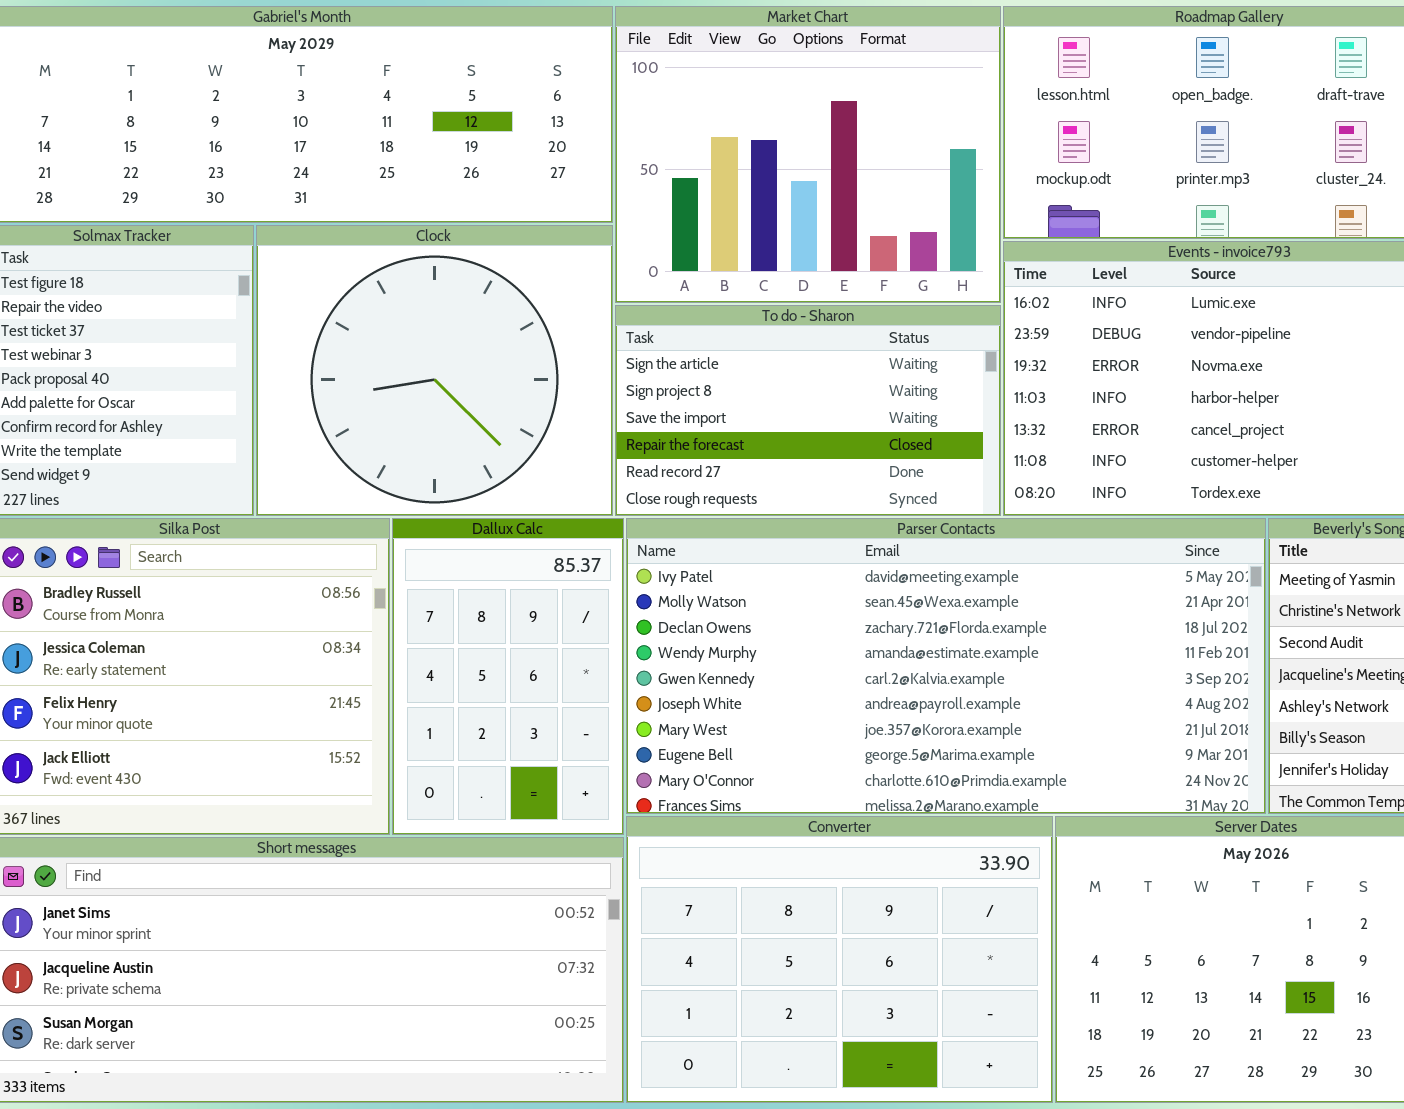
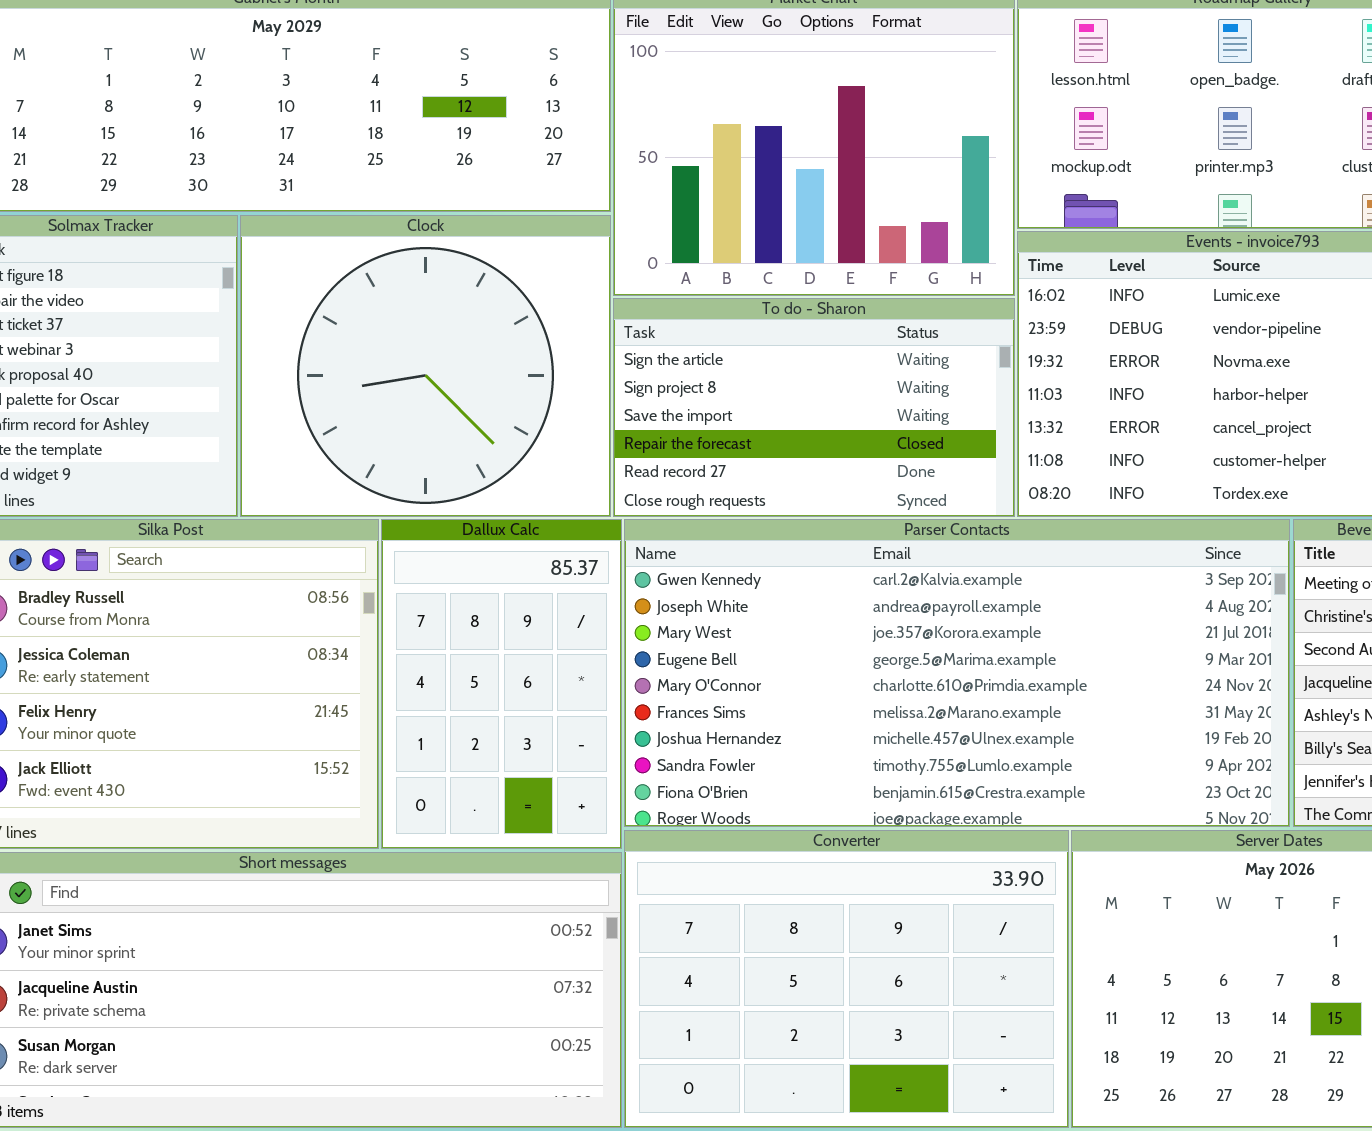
Parser Contacts: [626,518,1266,814] -> [624,519,1290,827], scrolled down 4 rows

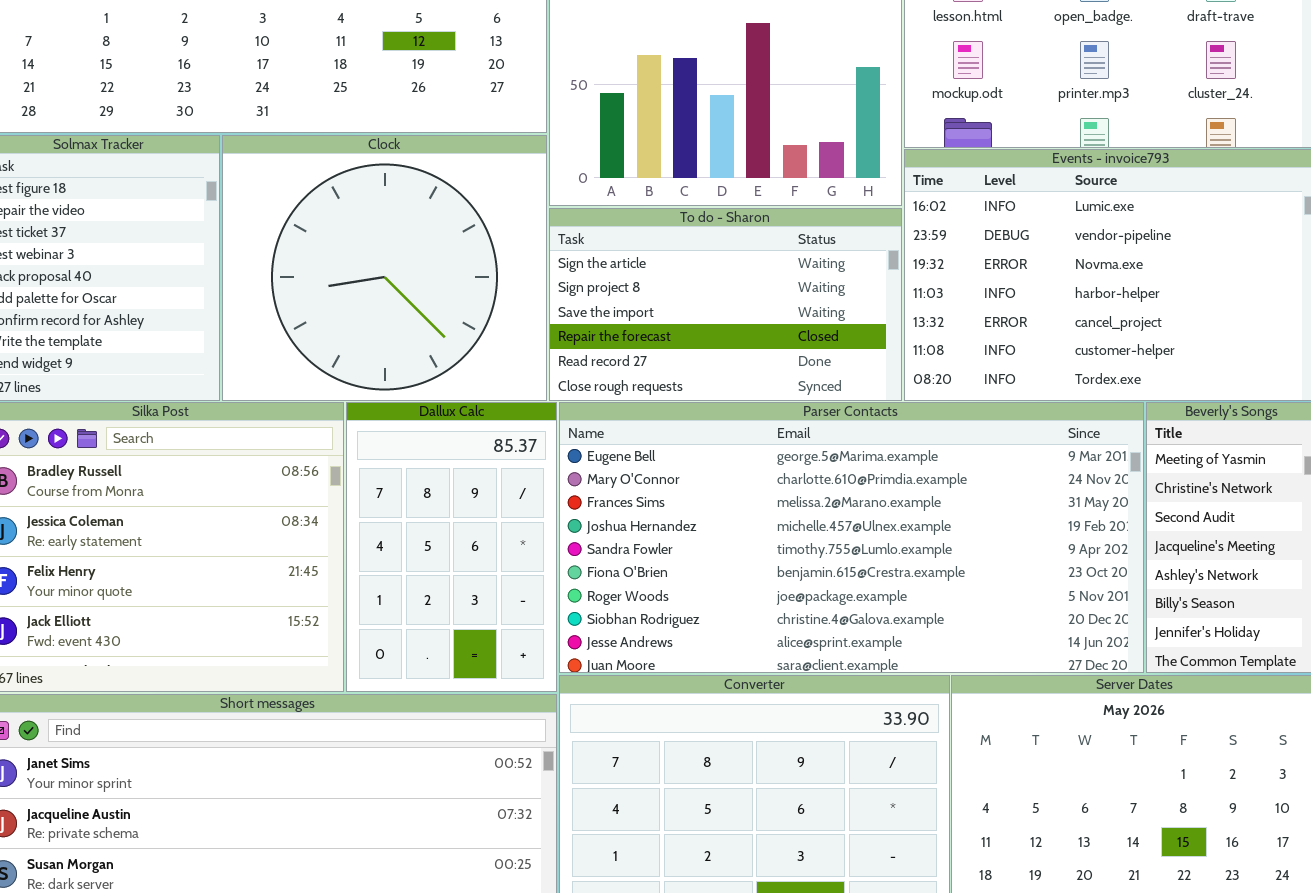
Parser Contacts: [624,519,1290,827] -> [559,402,1144,673], scrolled down 3 rows

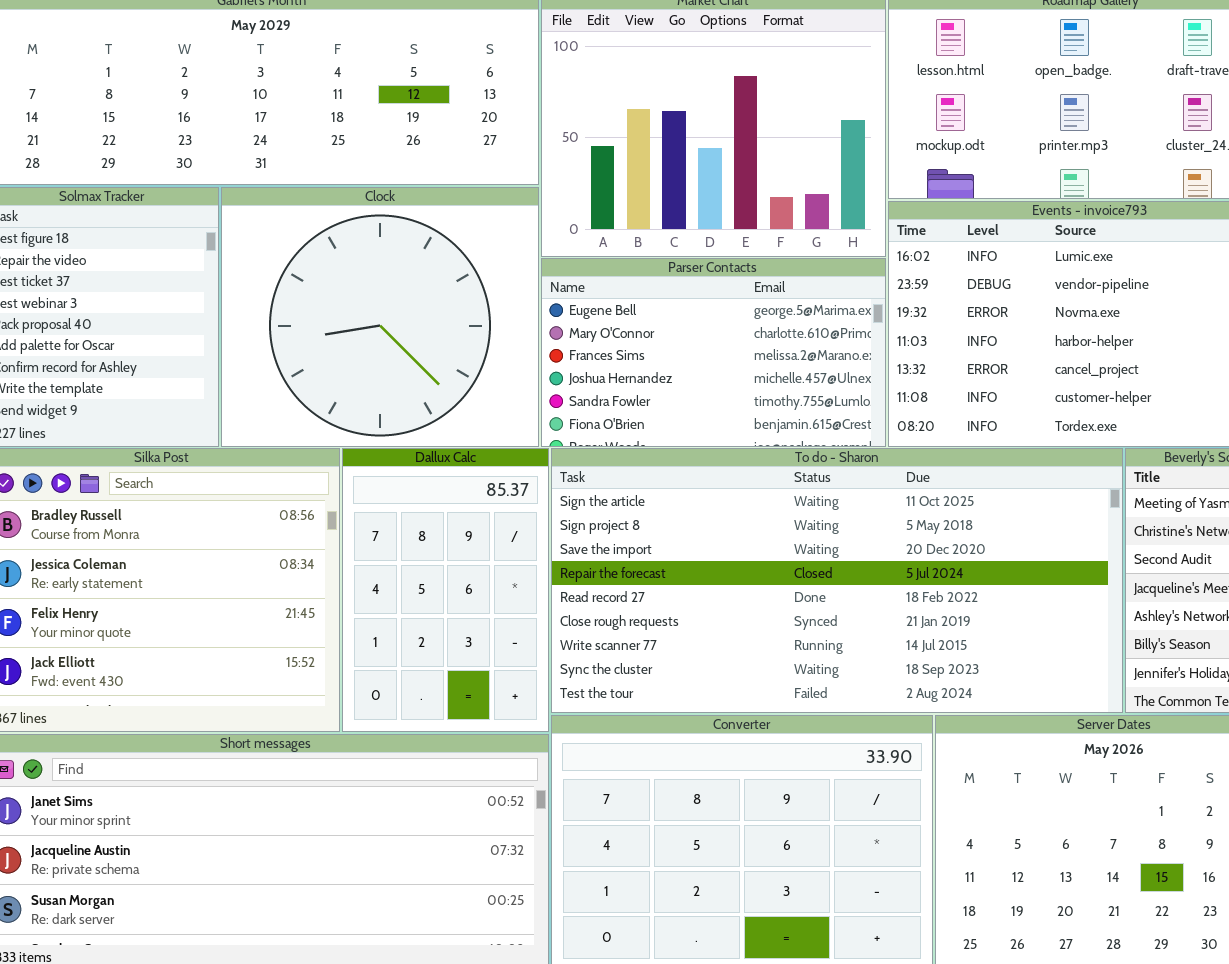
To do - Sharon: [549,208,902,401] -> [551,448,1123,713], moved, resized
Parser Contacts: [559,402,1144,673] -> [541,258,886,447], moved, resized

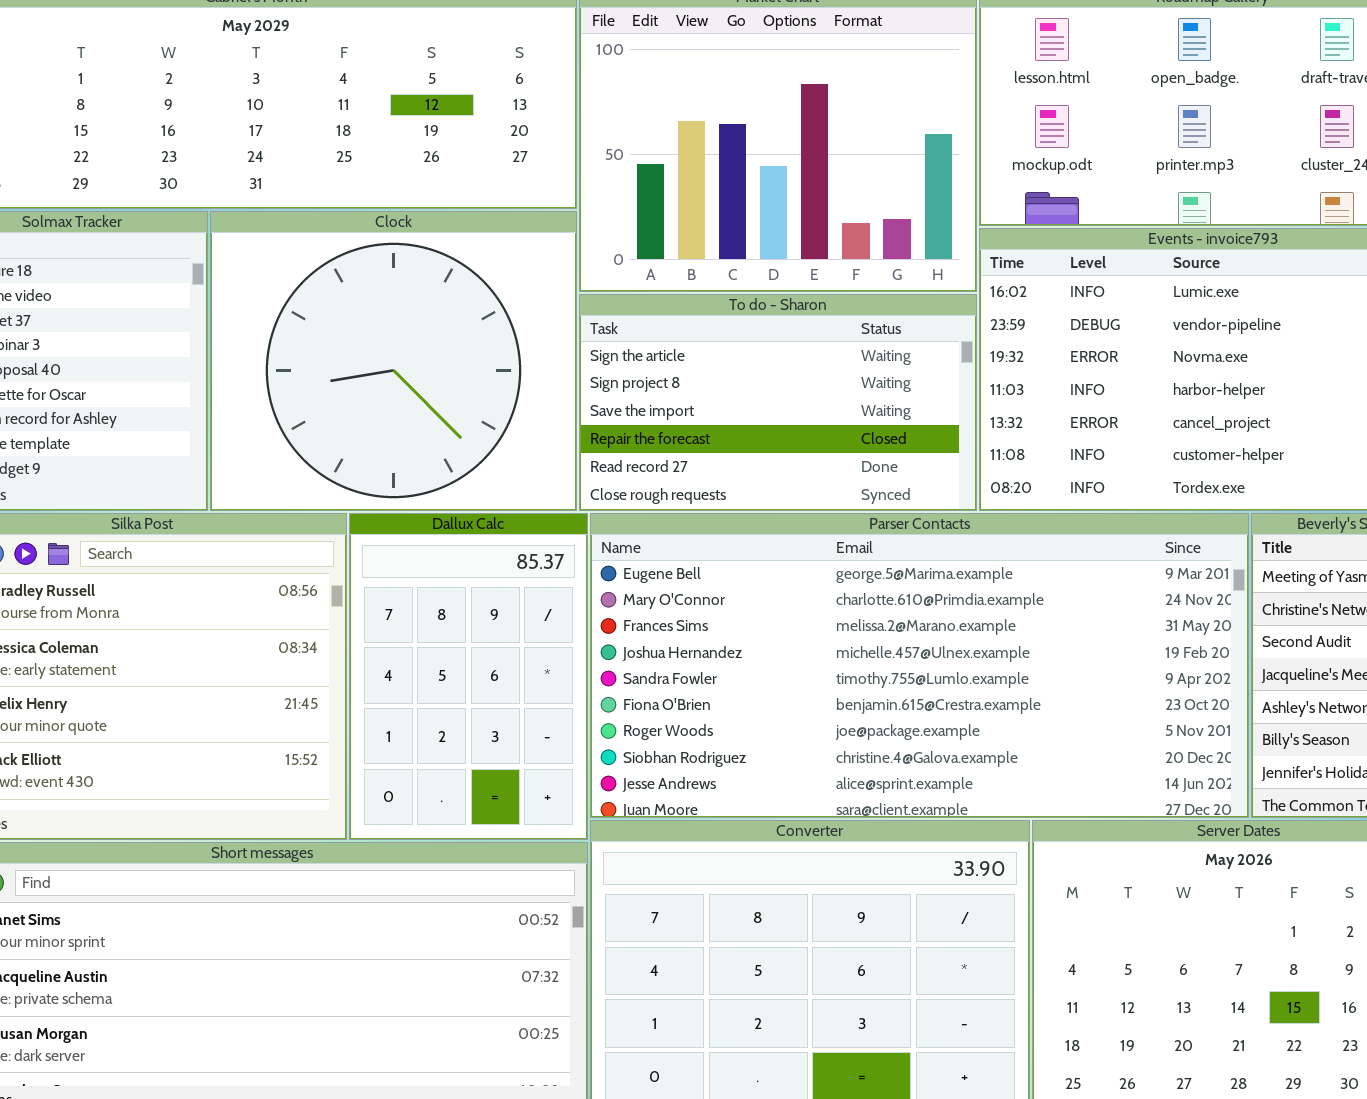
Parser Contacts: [541,258,886,447] -> [590,513,1249,818], moved, resized
To do - Sharon: [551,448,1123,713] -> [579,294,977,511], moved, resized

